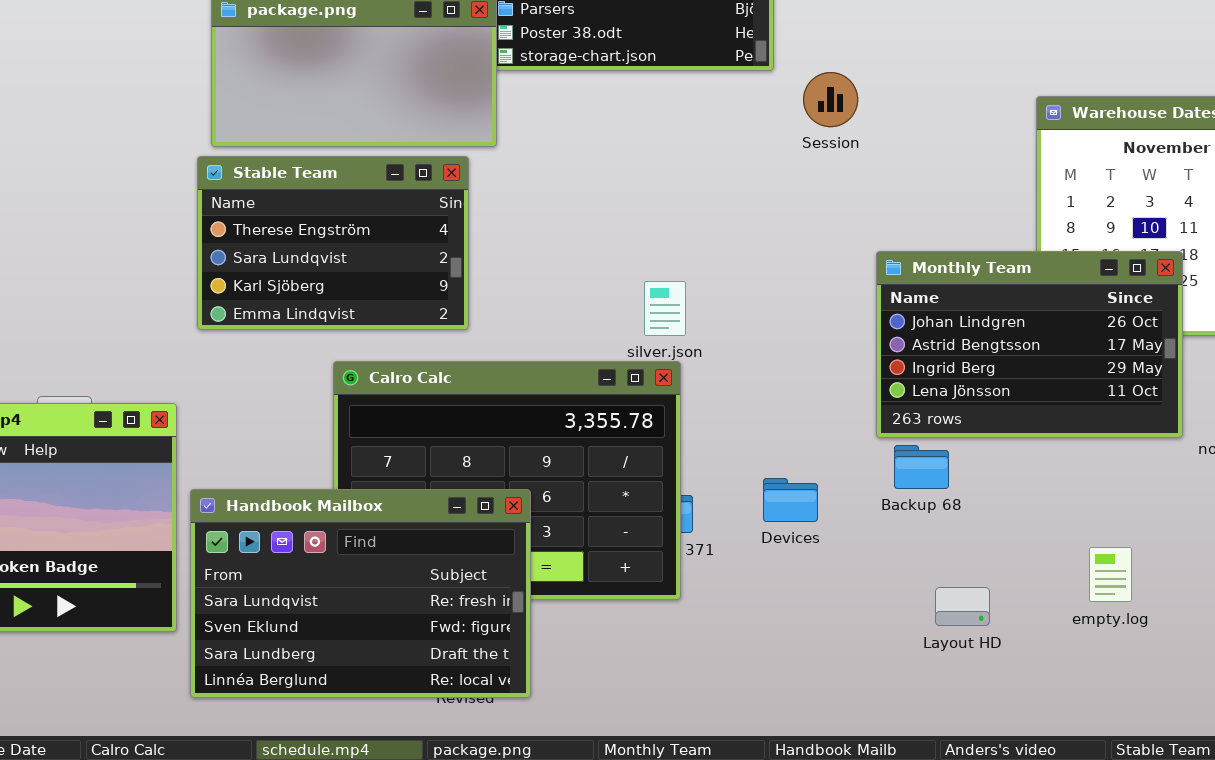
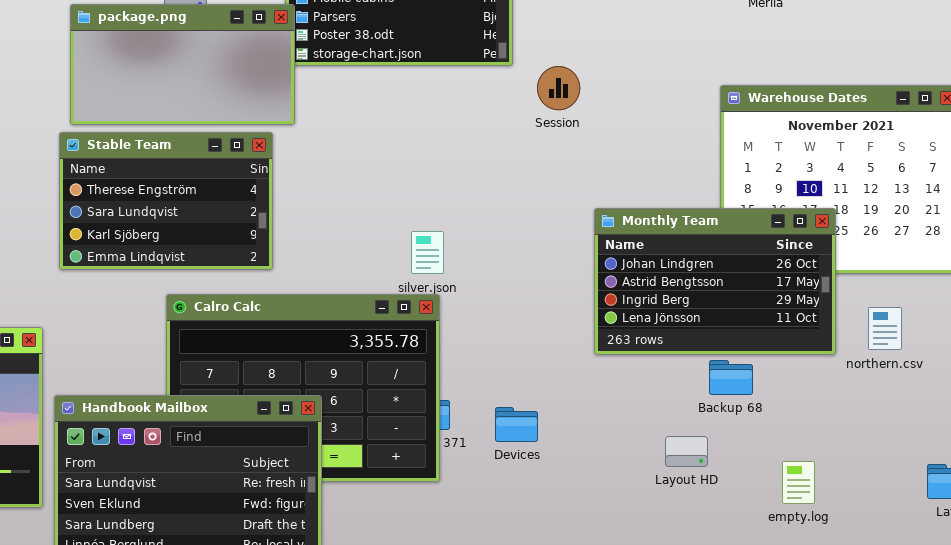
Backup 68: [894,445,949,489] -> [709,360,753,395], moved
Devices: [763,478,818,522] -> [495,407,538,442], moved
empty.log: [1089,547,1132,602] -> [782,461,815,504], moved
Layout HD: [935,587,990,626] -> [665,436,708,467], moved

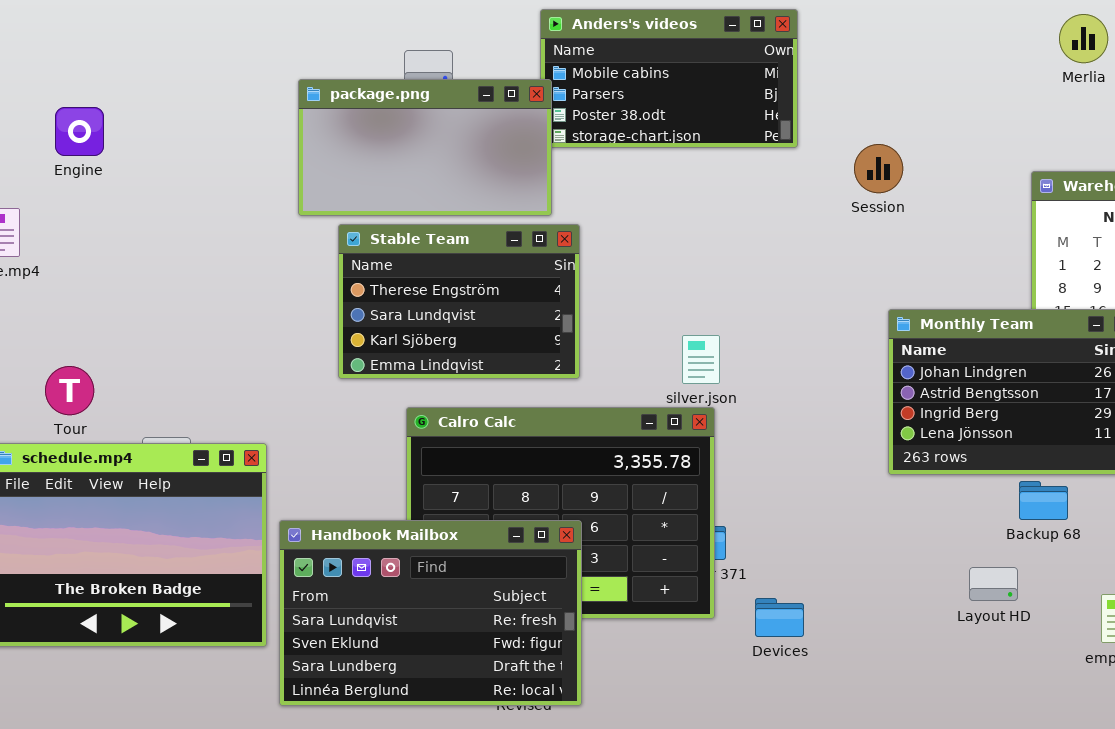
Session: [537,66,580,110] -> [854,144,903,193], moved
Stable Team: [59,132,273,270] -> [338,224,580,379], moved
Devices: [495,407,538,442] -> [755,598,804,637], moved

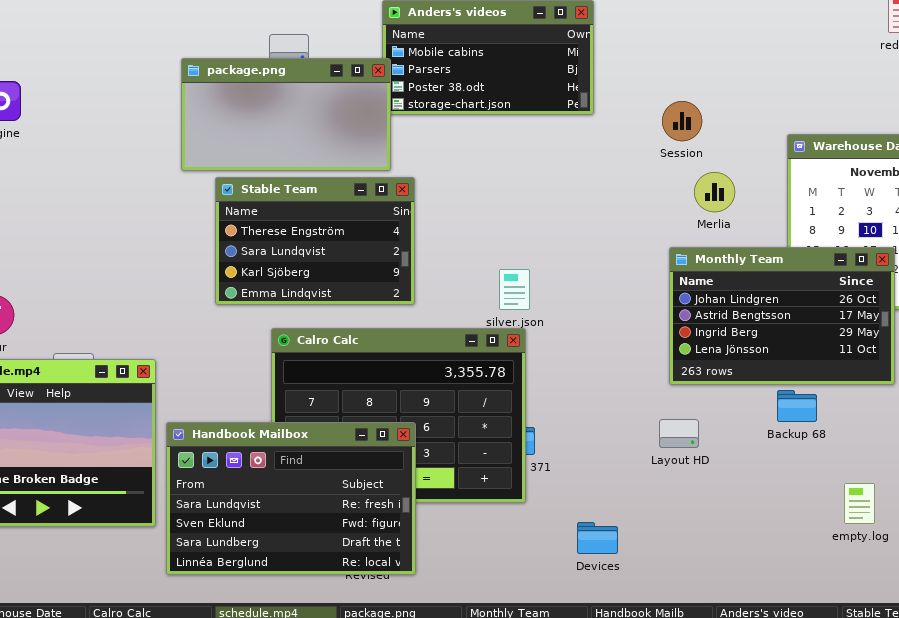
Merlia: [1059,14,1108,63] -> [694,172,735,212], moved
Session: [854,144,903,193] -> [662,101,702,141], moved
Layout HD: [969,567,1018,601] -> [659,419,699,448], moved
Devices: [755,598,804,637] -> [577,522,618,554], moved

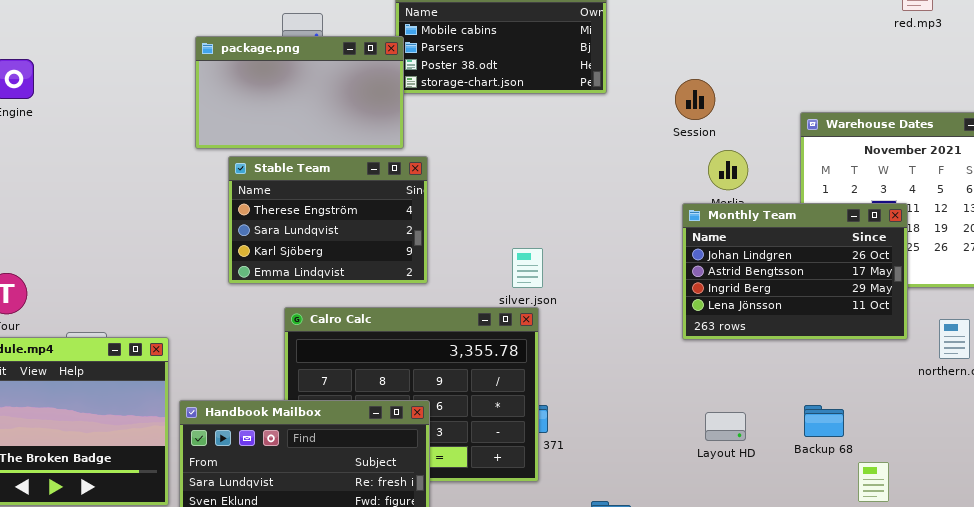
Monthly Team: [669,247,895,385] -> [682,203,908,340], moved
Backup 68: [777,390,817,422] -> [804,405,844,437], moved
Layout HD: [659,419,699,448] -> [705,412,746,441], moved

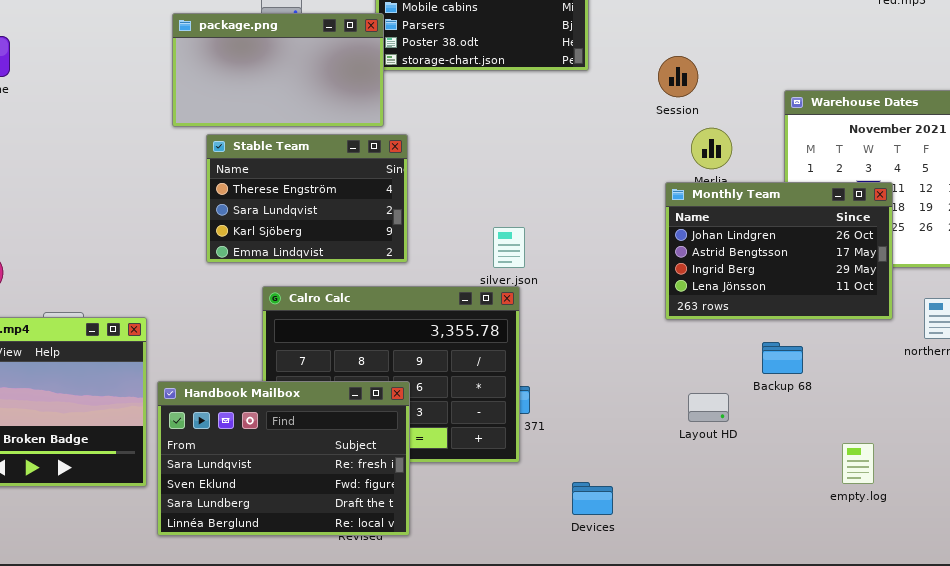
Backup 68: [804,405,844,437] -> [762,342,803,374], moved

